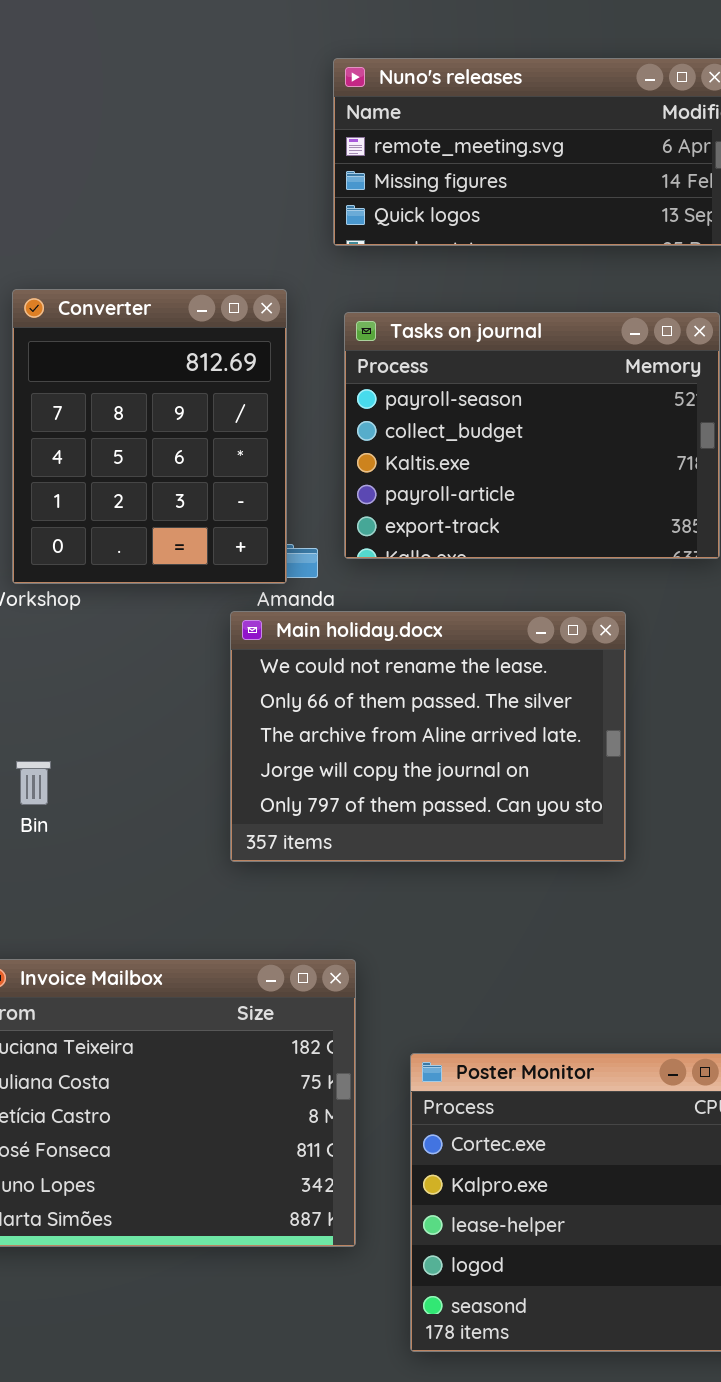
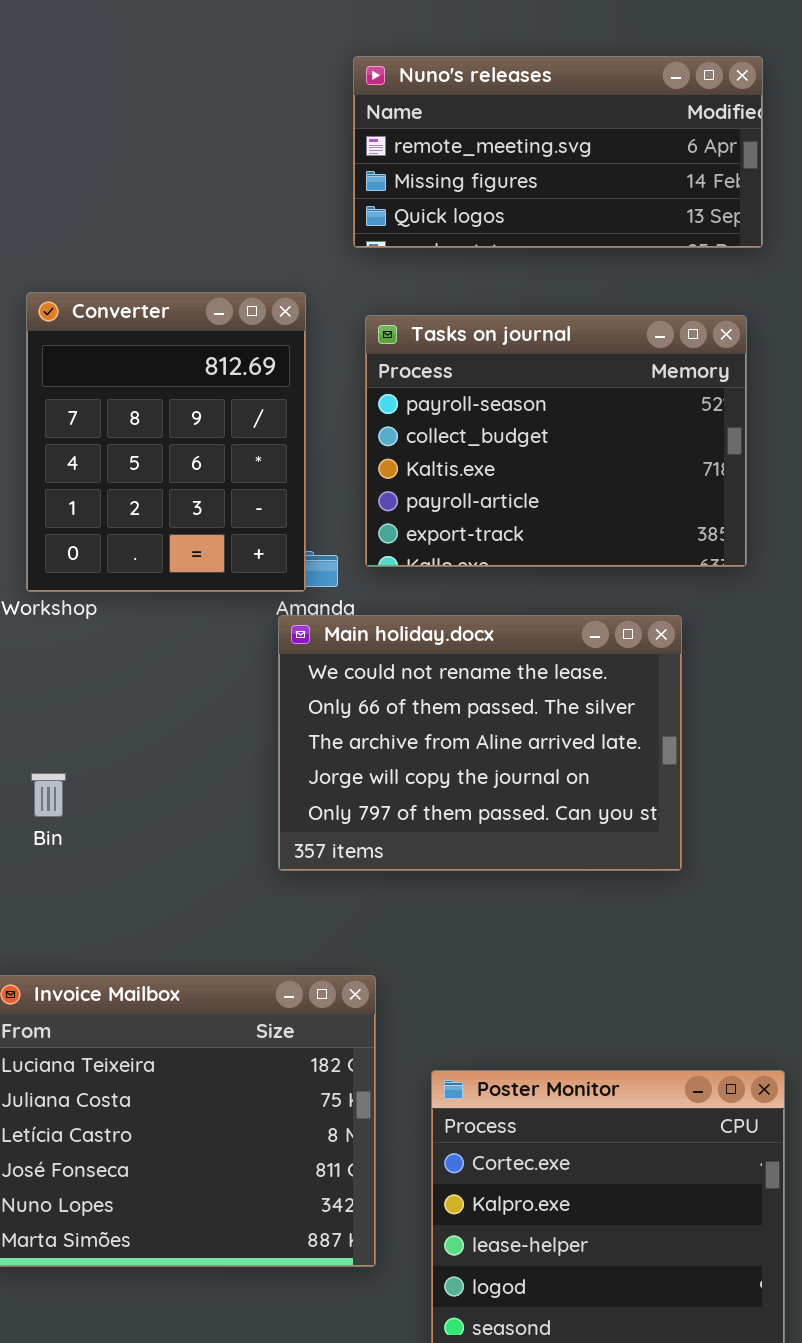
Main holiday.docx: [230,611,626,862] -> [278,615,682,871], moved

